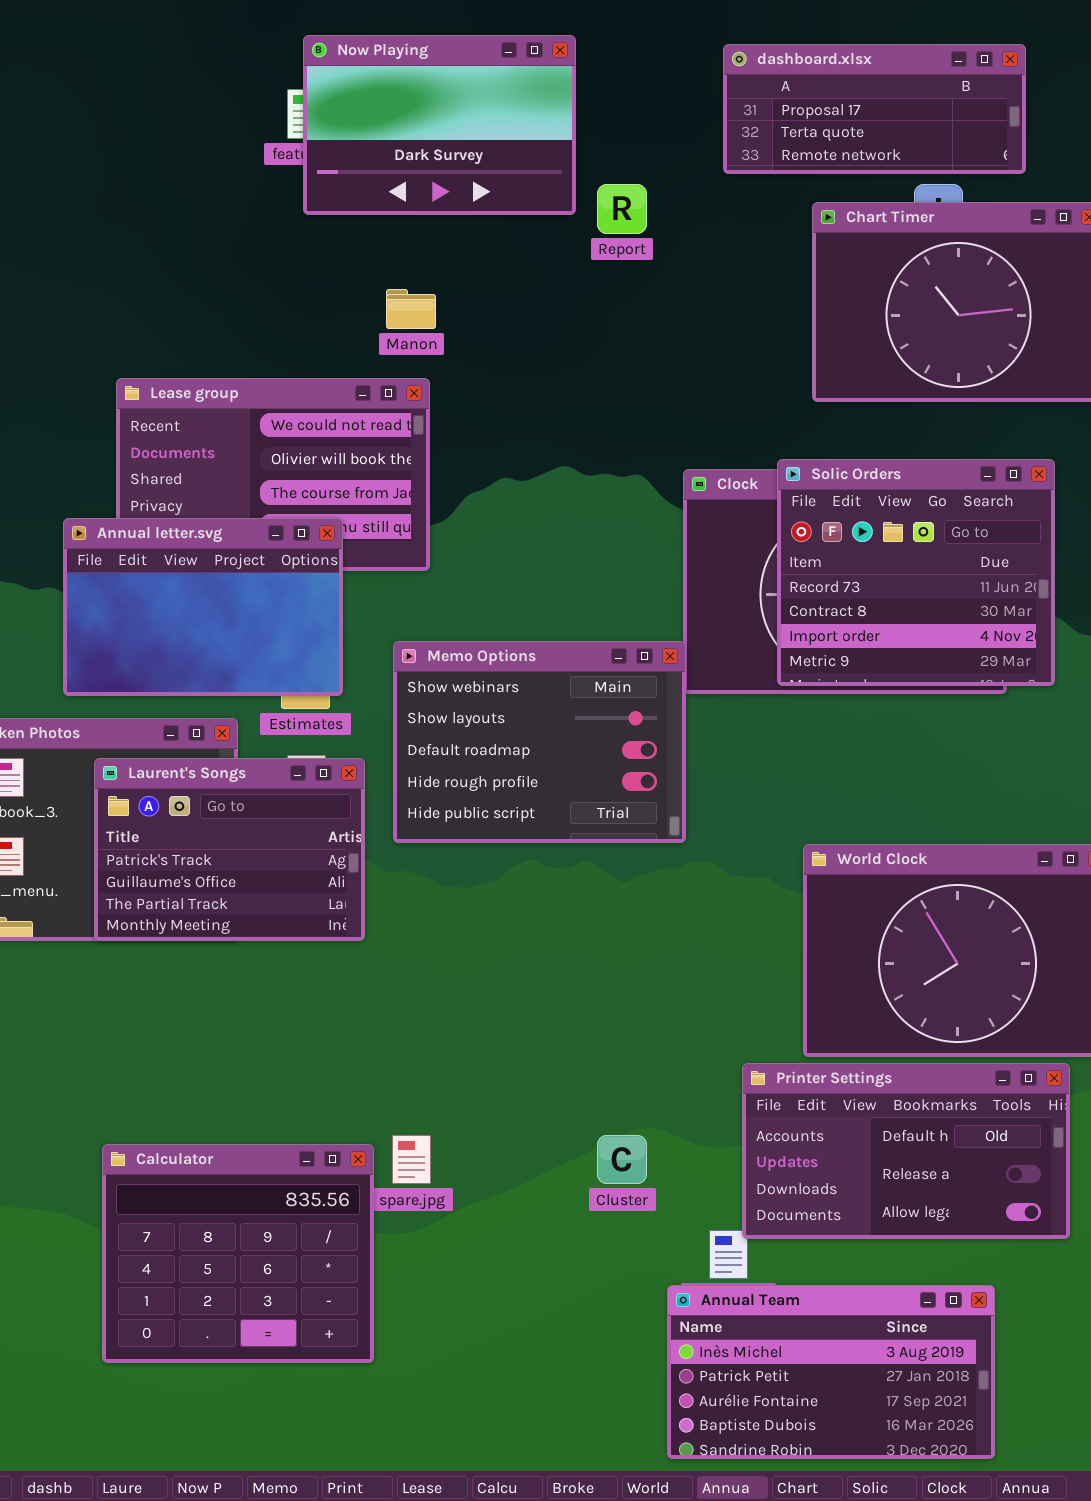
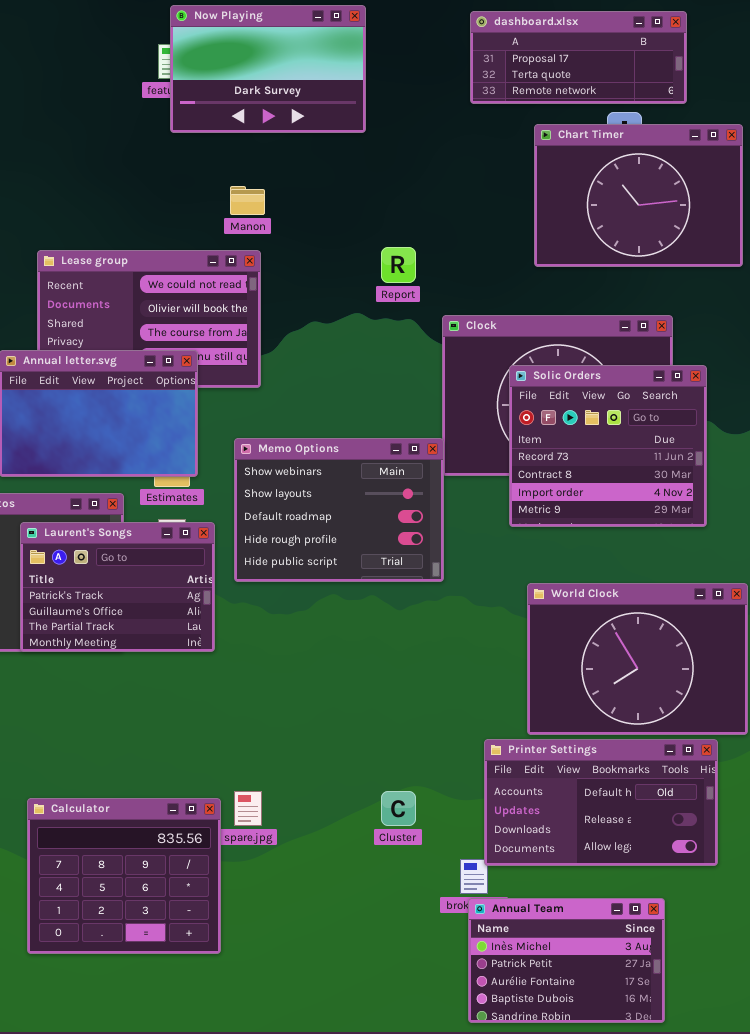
Report: [597,184,647,234] -> [381,247,416,283], moved
Solic Orders: [777,459,1055,686] -> [509,365,707,527], moved
Annual Team: [667,1285,995,1459] -> [468,898,665,1023], resized

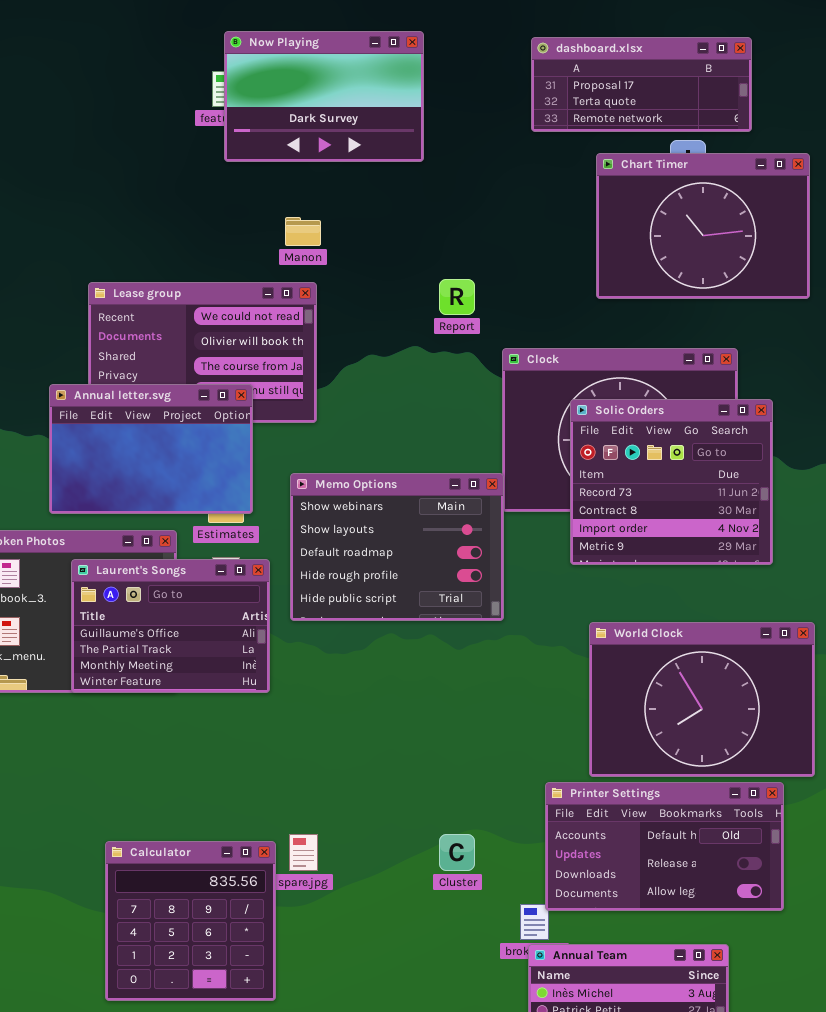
Laurent's Songs: [20,522,215,652] -> [71,559,270,693], scrolled down 1 row
Calculator: [27,798,221,954] -> [105,841,276,1001], resized

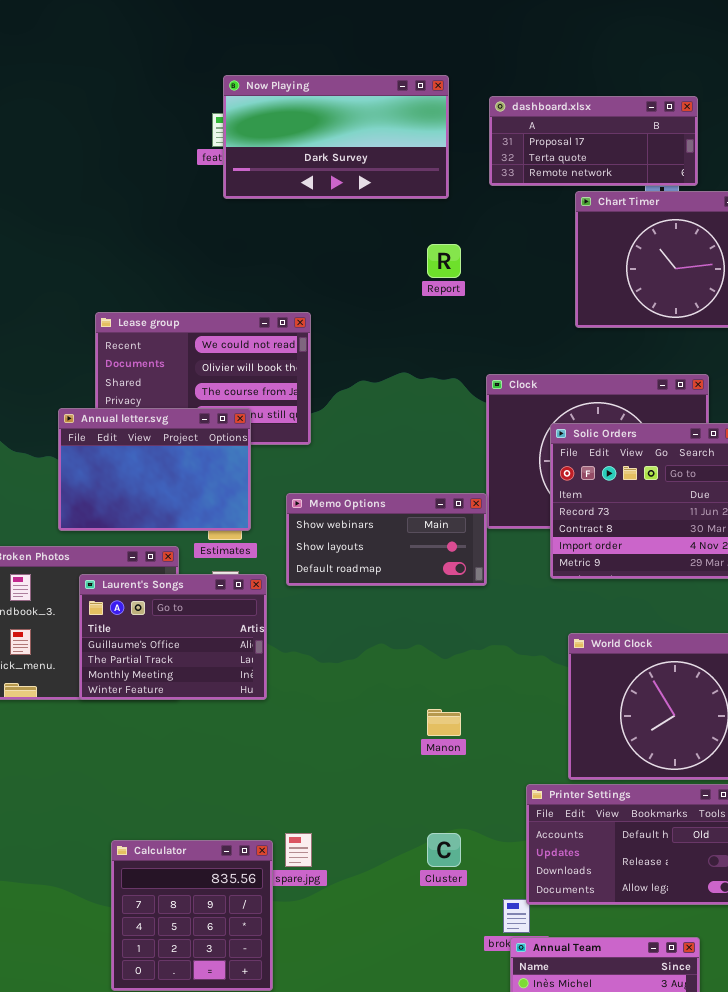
Now Playing: [224,31,424,162] -> [223,75,449,199], resized
dashboard.xlsx: [531,37,752,132] -> [489,96,698,186], moved
Manon: [285,217,321,246] -> [427,709,461,736], moved
Report: [439,279,475,315] -> [427,244,461,278], moved
Memo Options: [290,473,504,621] -> [286,493,487,586], resized

